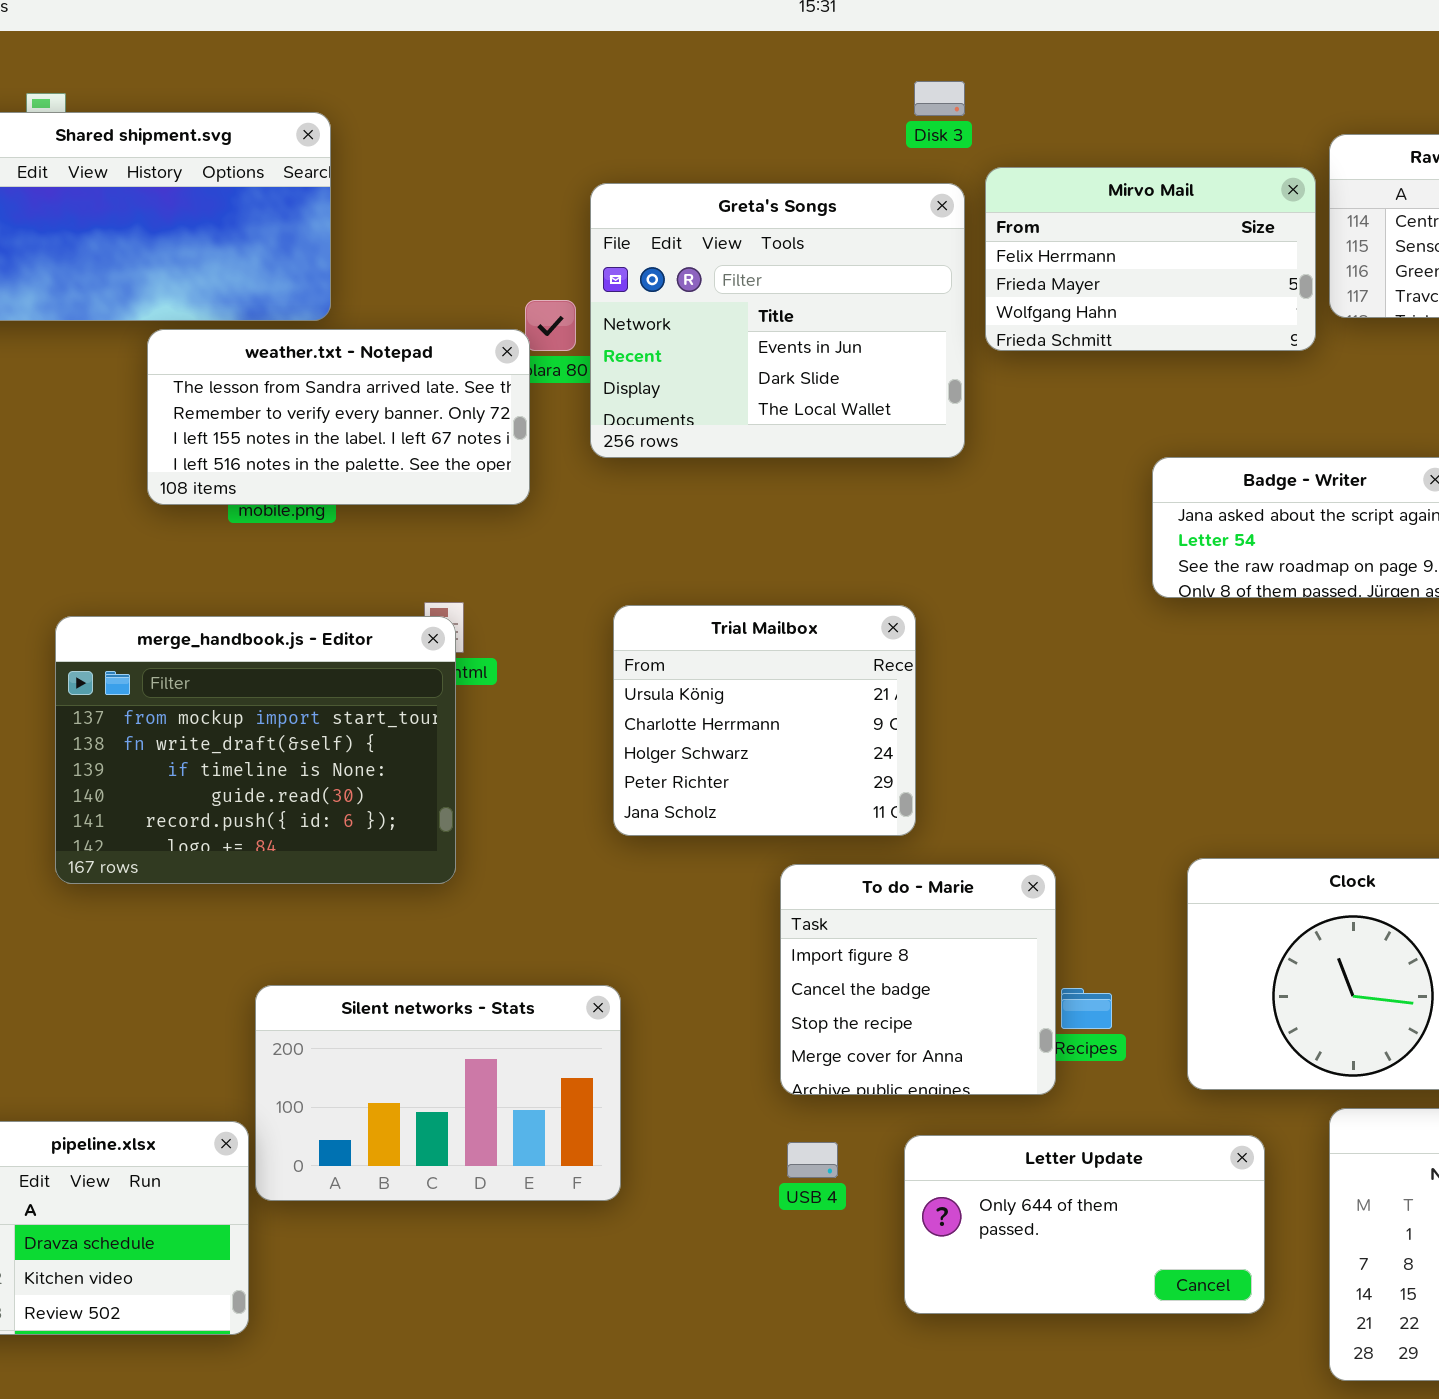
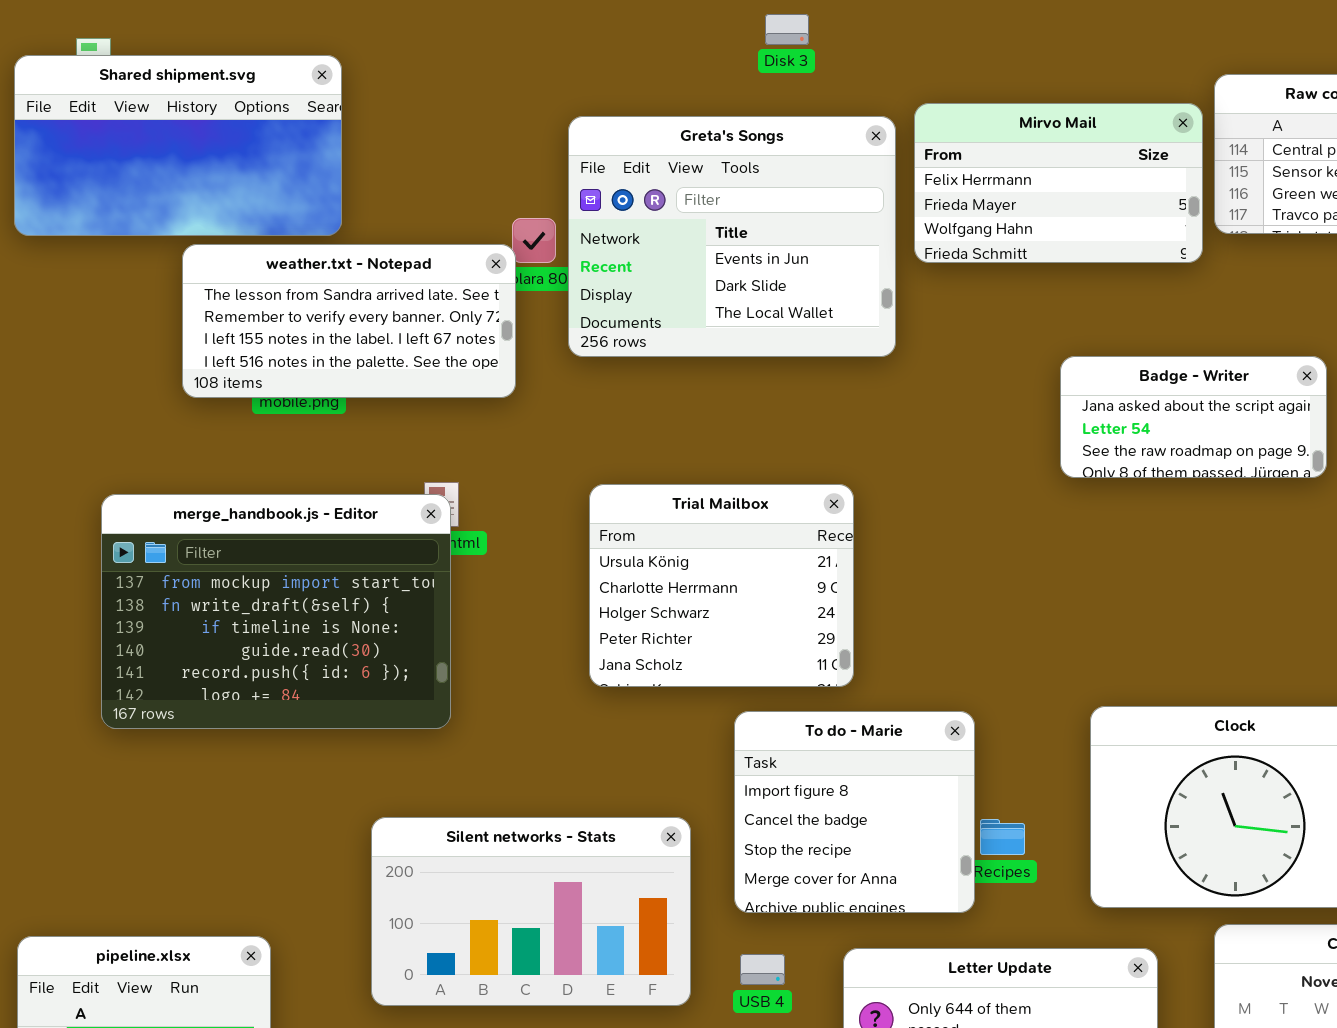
Disk 3: [914,81,965,116] -> [765,14,809,45], moved
Silent networks - Stats: [255,985,621,1201] -> [371,817,691,1006], moved

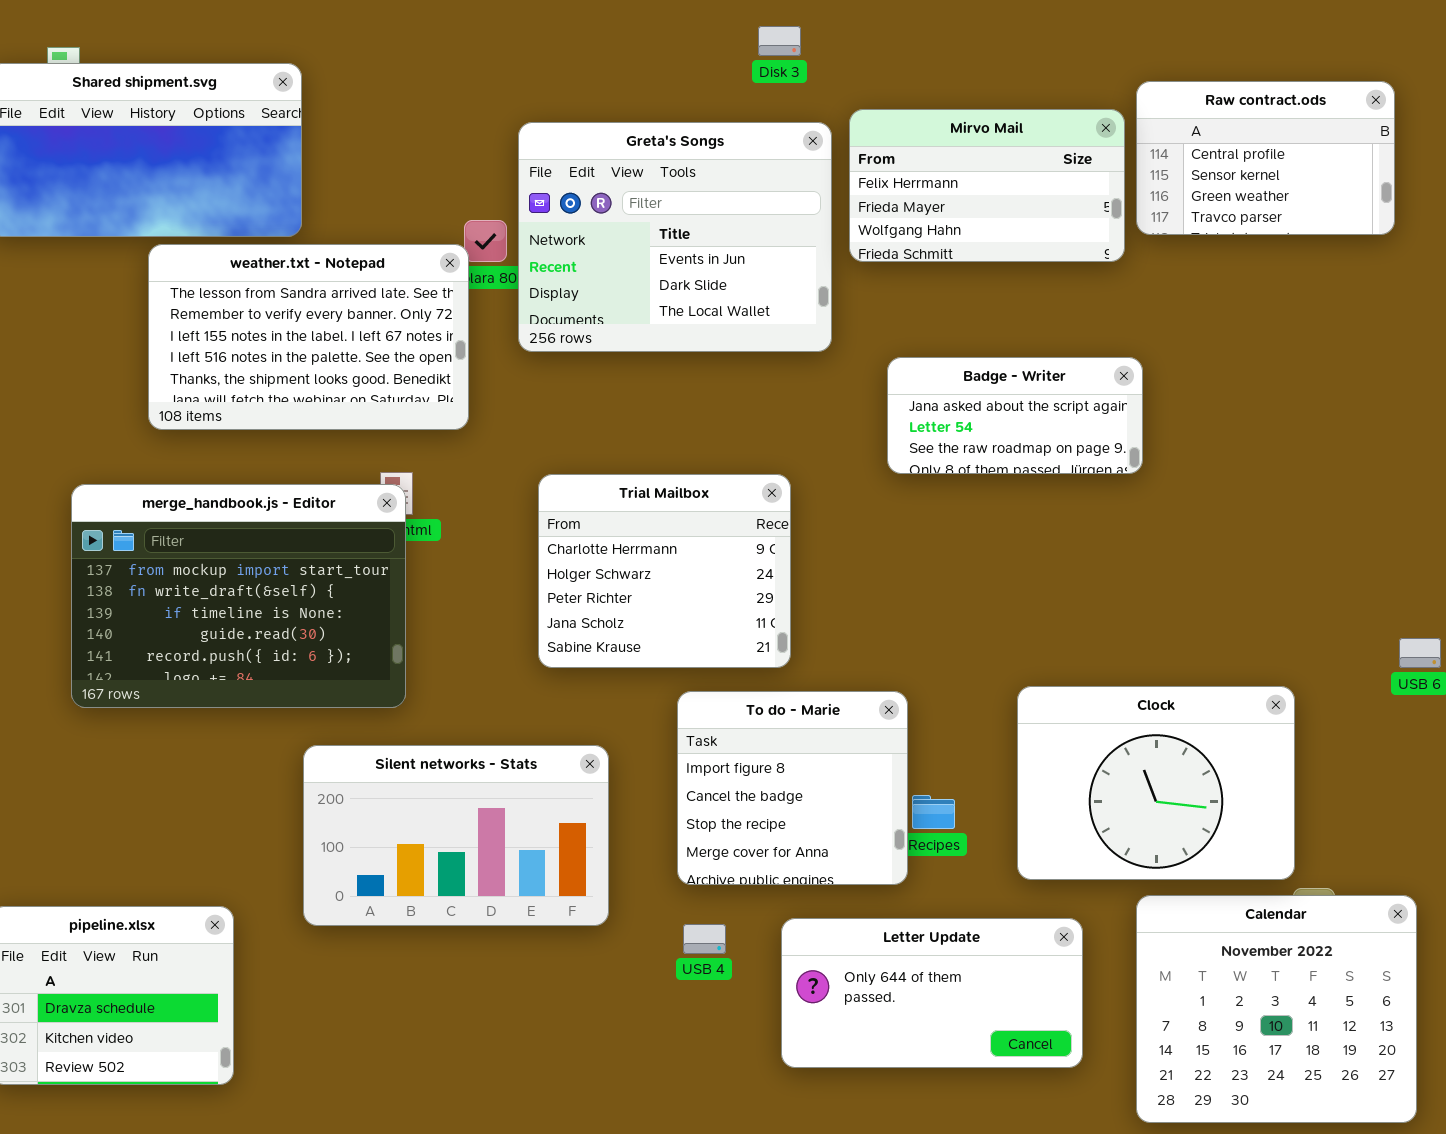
Disk 3: [765,14,809,45] -> [758,26,801,56], moved
weather.txt - Notepad: [182,244,516,398] -> [148,244,469,430], resized
Badge - Writer: [1060,356,1327,478] -> [887,357,1143,474], moved
Trial Mailbox: [589,484,854,687] -> [538,474,791,668], scrolled down 1 row
Silent networks - Stats: [371,817,691,1006] -> [303,745,609,926], moved

